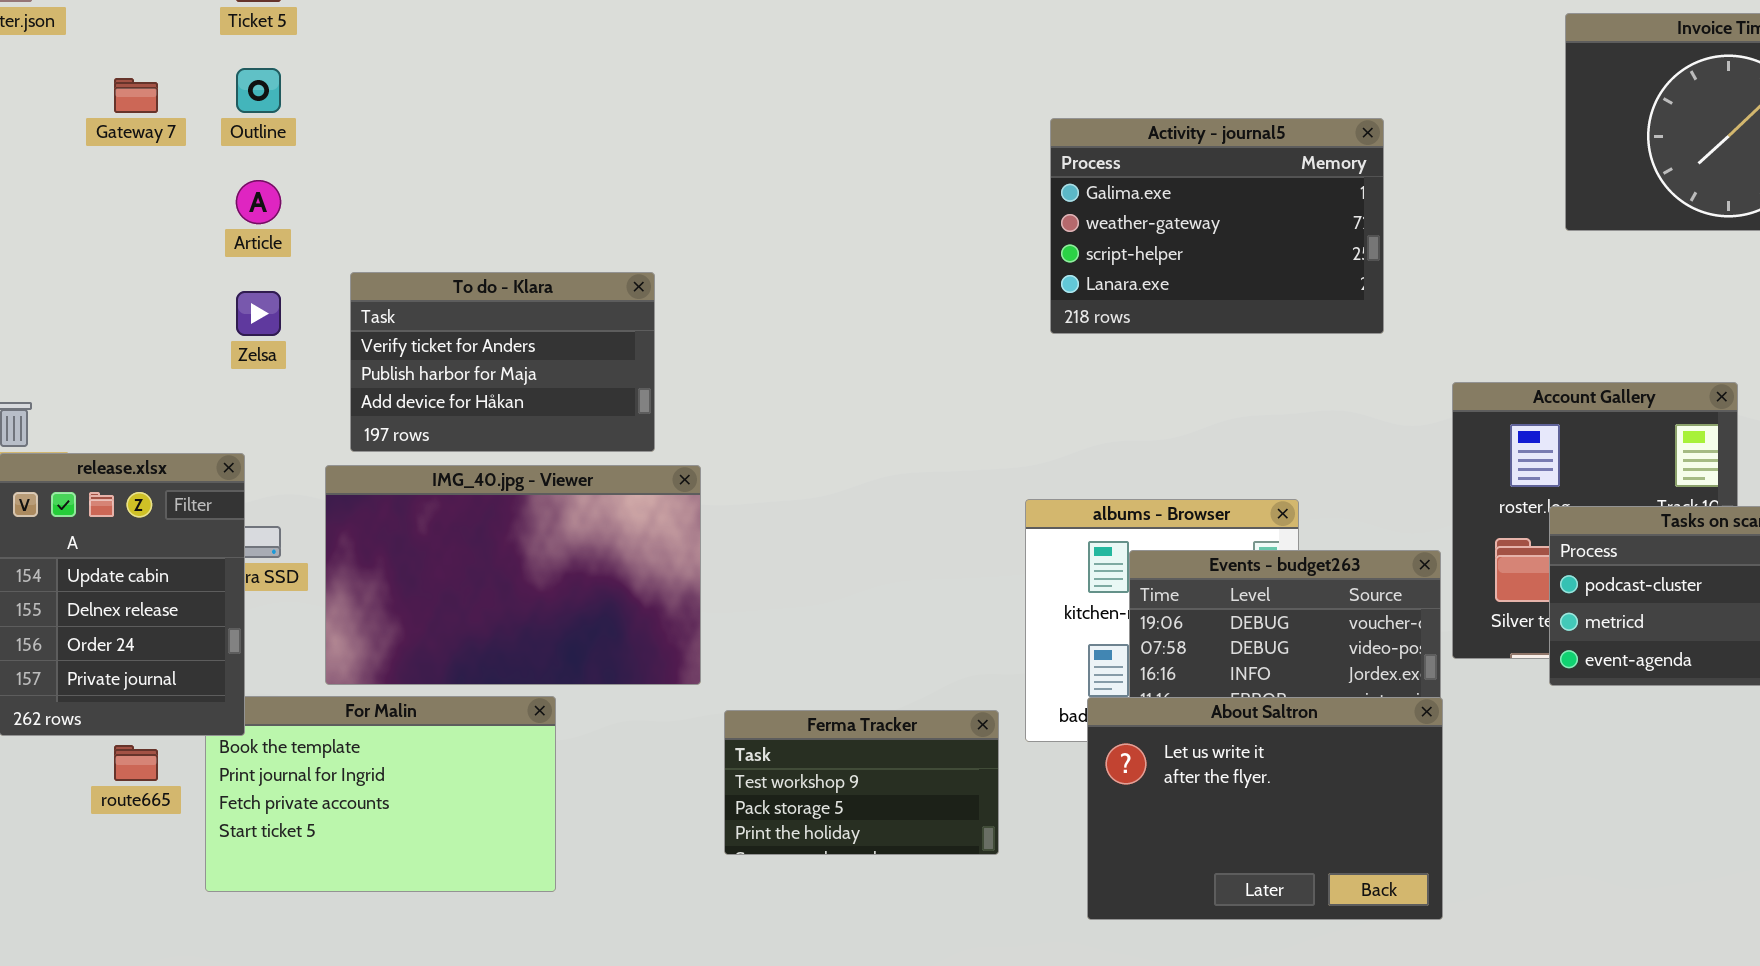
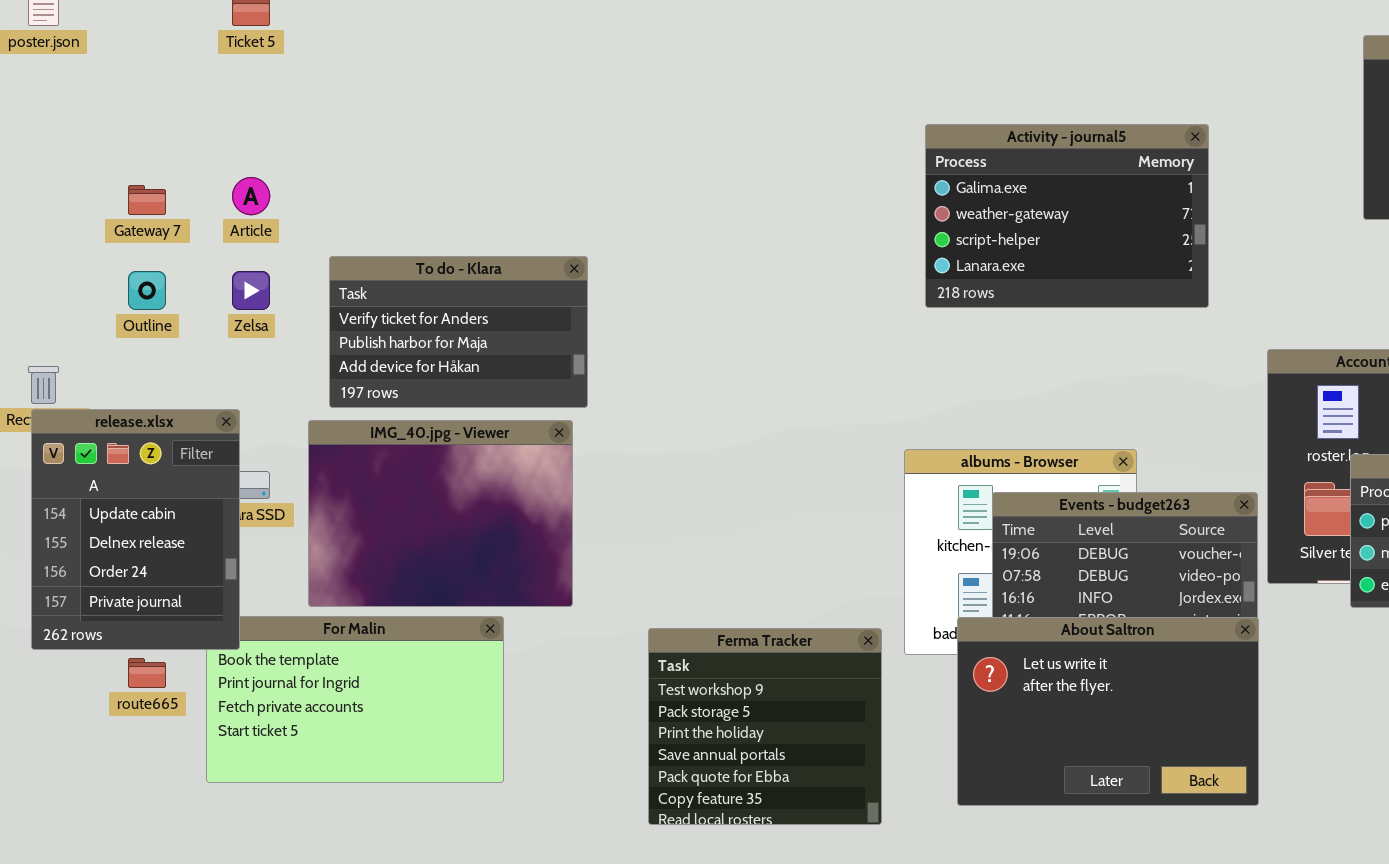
Outline: [236,68,281,113] -> [128,271,166,310], moved
Gateway 7: [114,78,158,113] -> [128,185,166,215], moved
IMG_40.jpg - Viewer: [325,465,701,685] -> [308,420,573,607], resized
Ferma Tracker: [724,710,999,855] -> [648,628,882,825], resized

